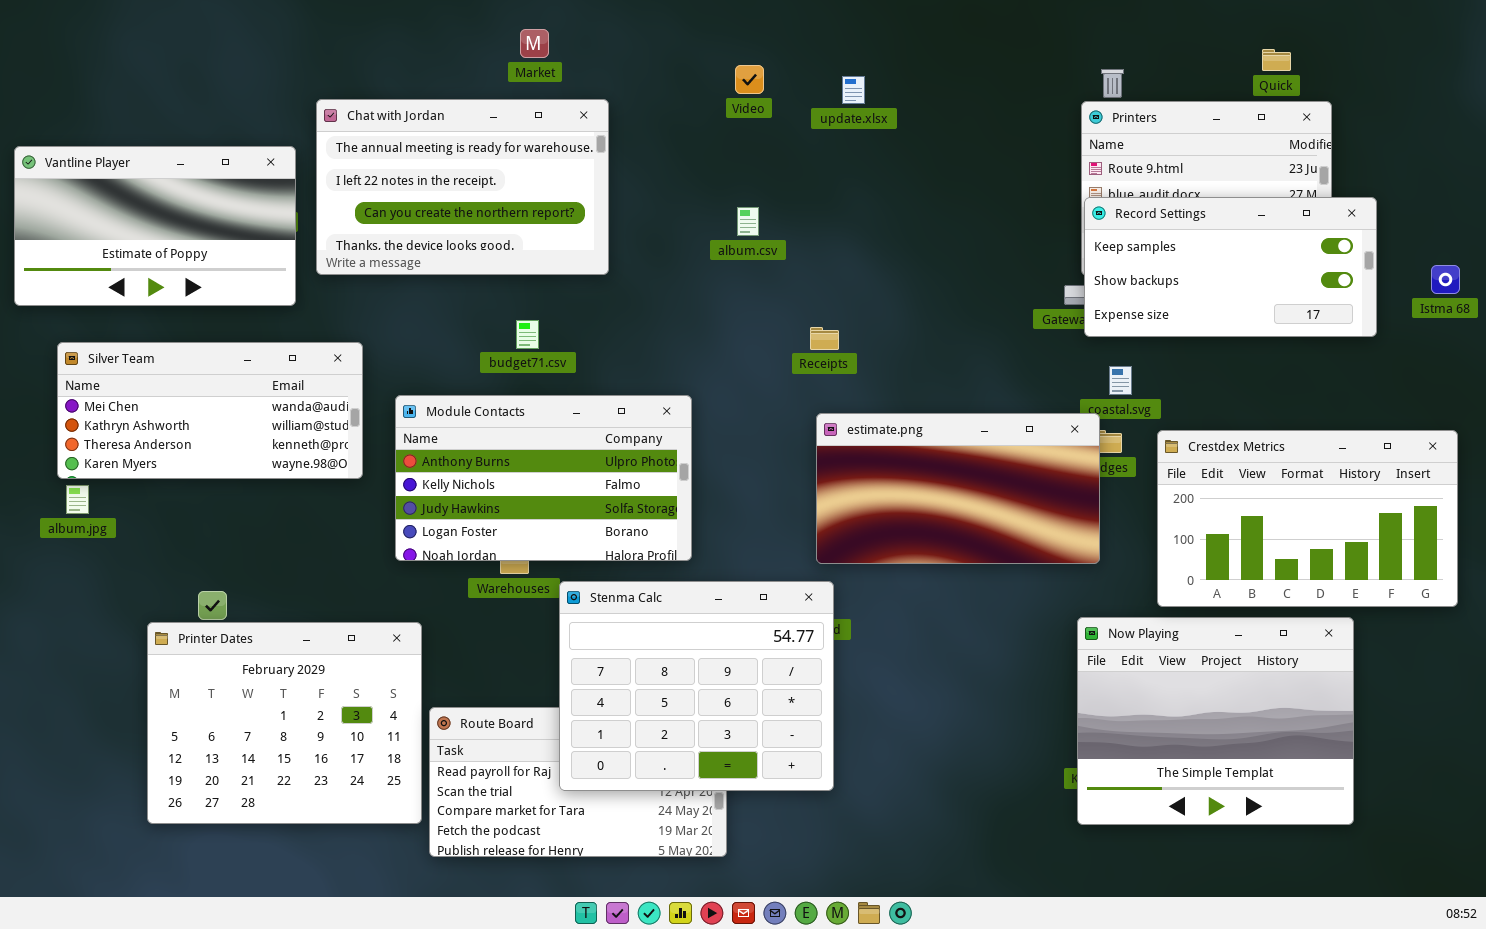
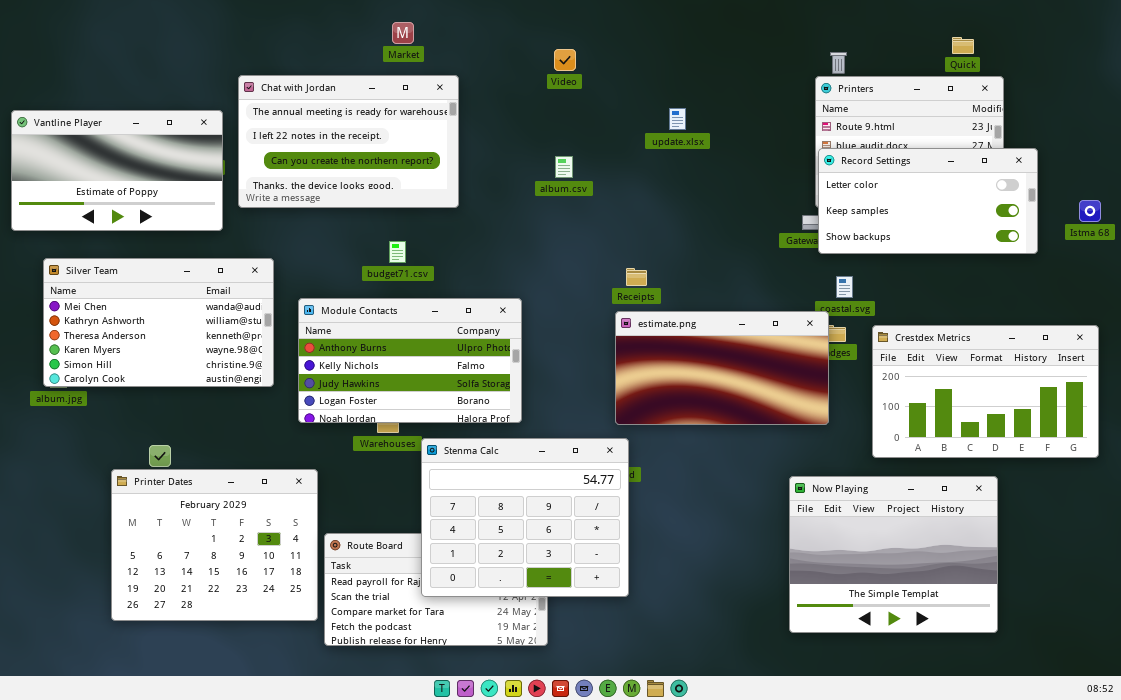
update.xlsx: [842,76,865,104] -> [669,108,686,130], moved
Record Settings: [1084,197,1377,337] -> [818,148,1038,254], scrolled up 1 row
Receipts: [810,327,839,350] -> [626,268,647,286], moved
Silver Team: [57,342,363,479] -> [43,258,274,387], resized
Now Playing: [1077,617,1354,825] -> [789,476,998,633], moved

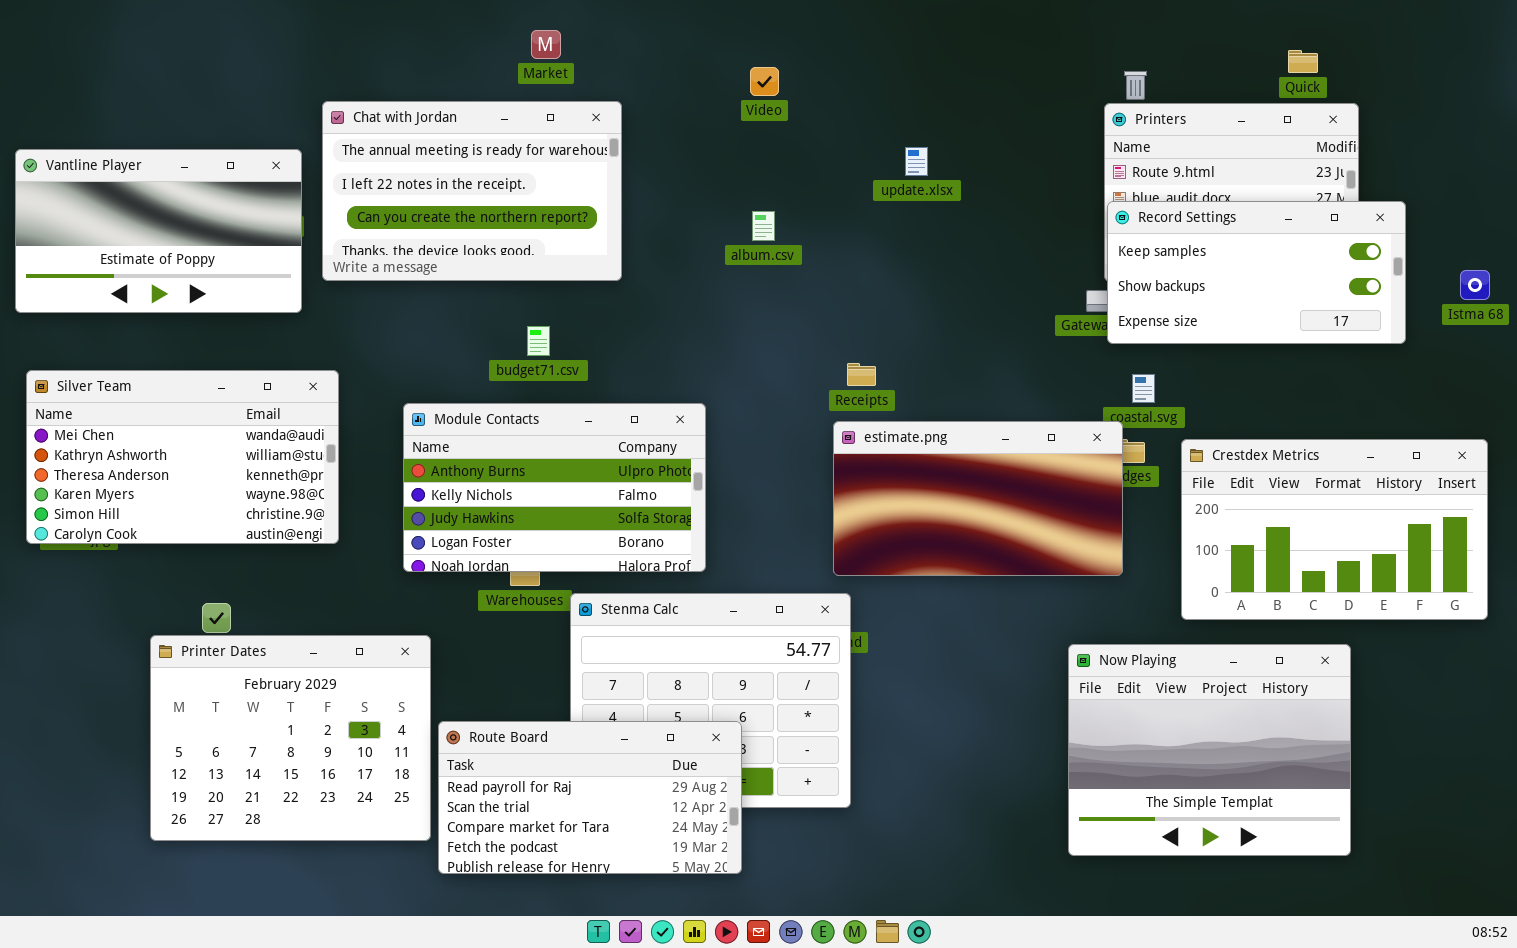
Record Settings: [818,148,1038,254] -> [1107,201,1406,344], scrolled down 1 row
Silver Team: [43,258,274,387] -> [26,370,339,544], moved
Route Board: [324,533,548,646] -> [438,721,742,874], raised

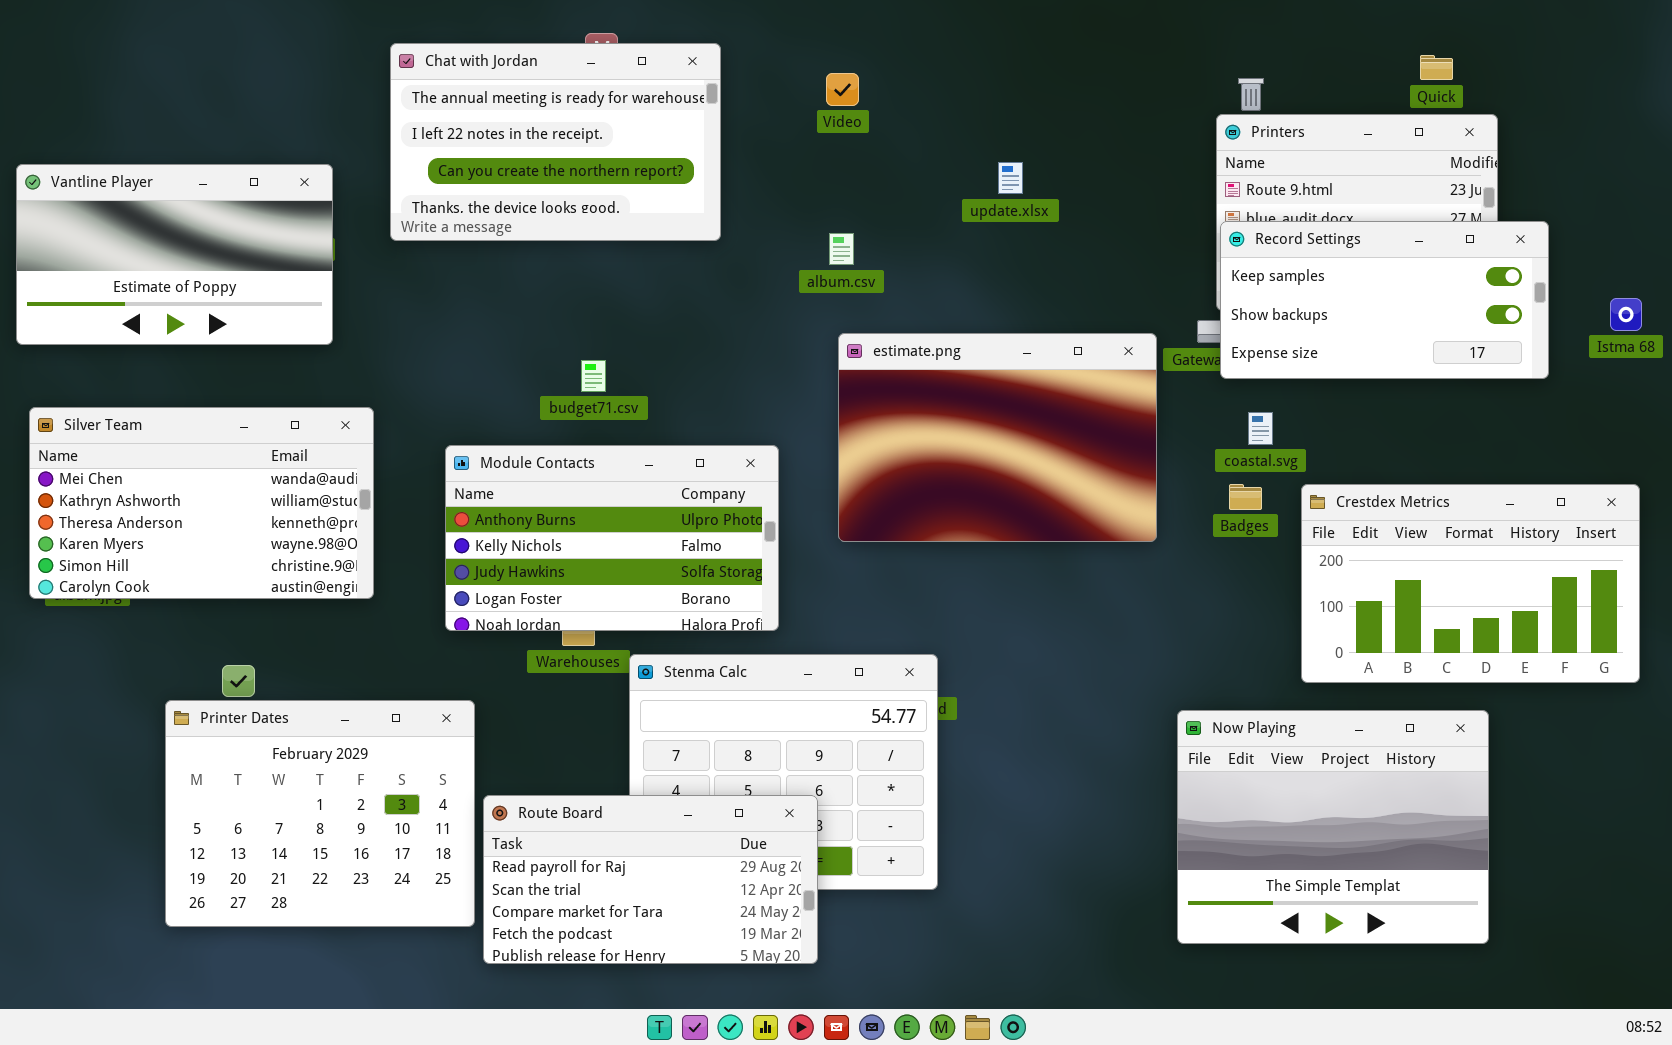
Chat with Jordan: [322,101,622,281] -> [390,43,721,241], moved
estimate.png: [833,421,1123,576] -> [838,333,1157,542], moved, resized

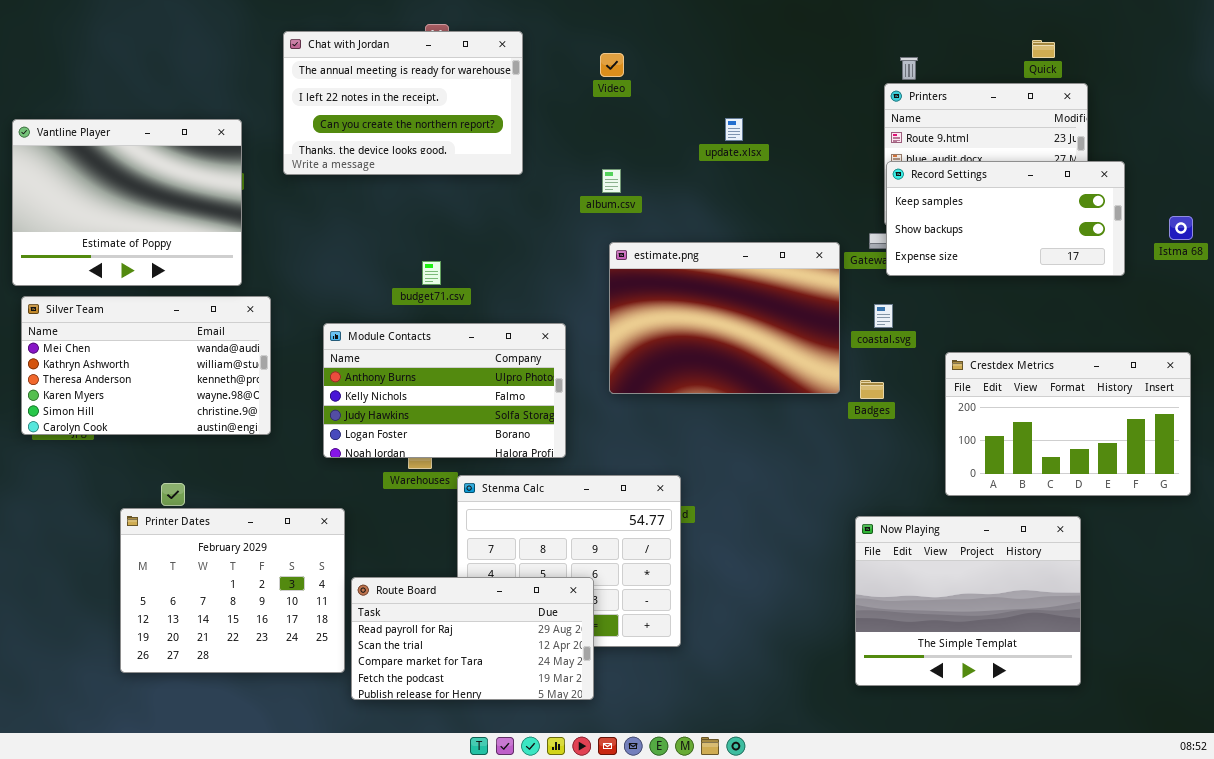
Vantline Player: [16,164,333,345] -> [12,119,242,286], resized
coastal.svg: [1248,412,1273,445] -> [874,304,893,328], moved
Badges: [1229,484,1262,510] -> [860,380,884,399], moved

